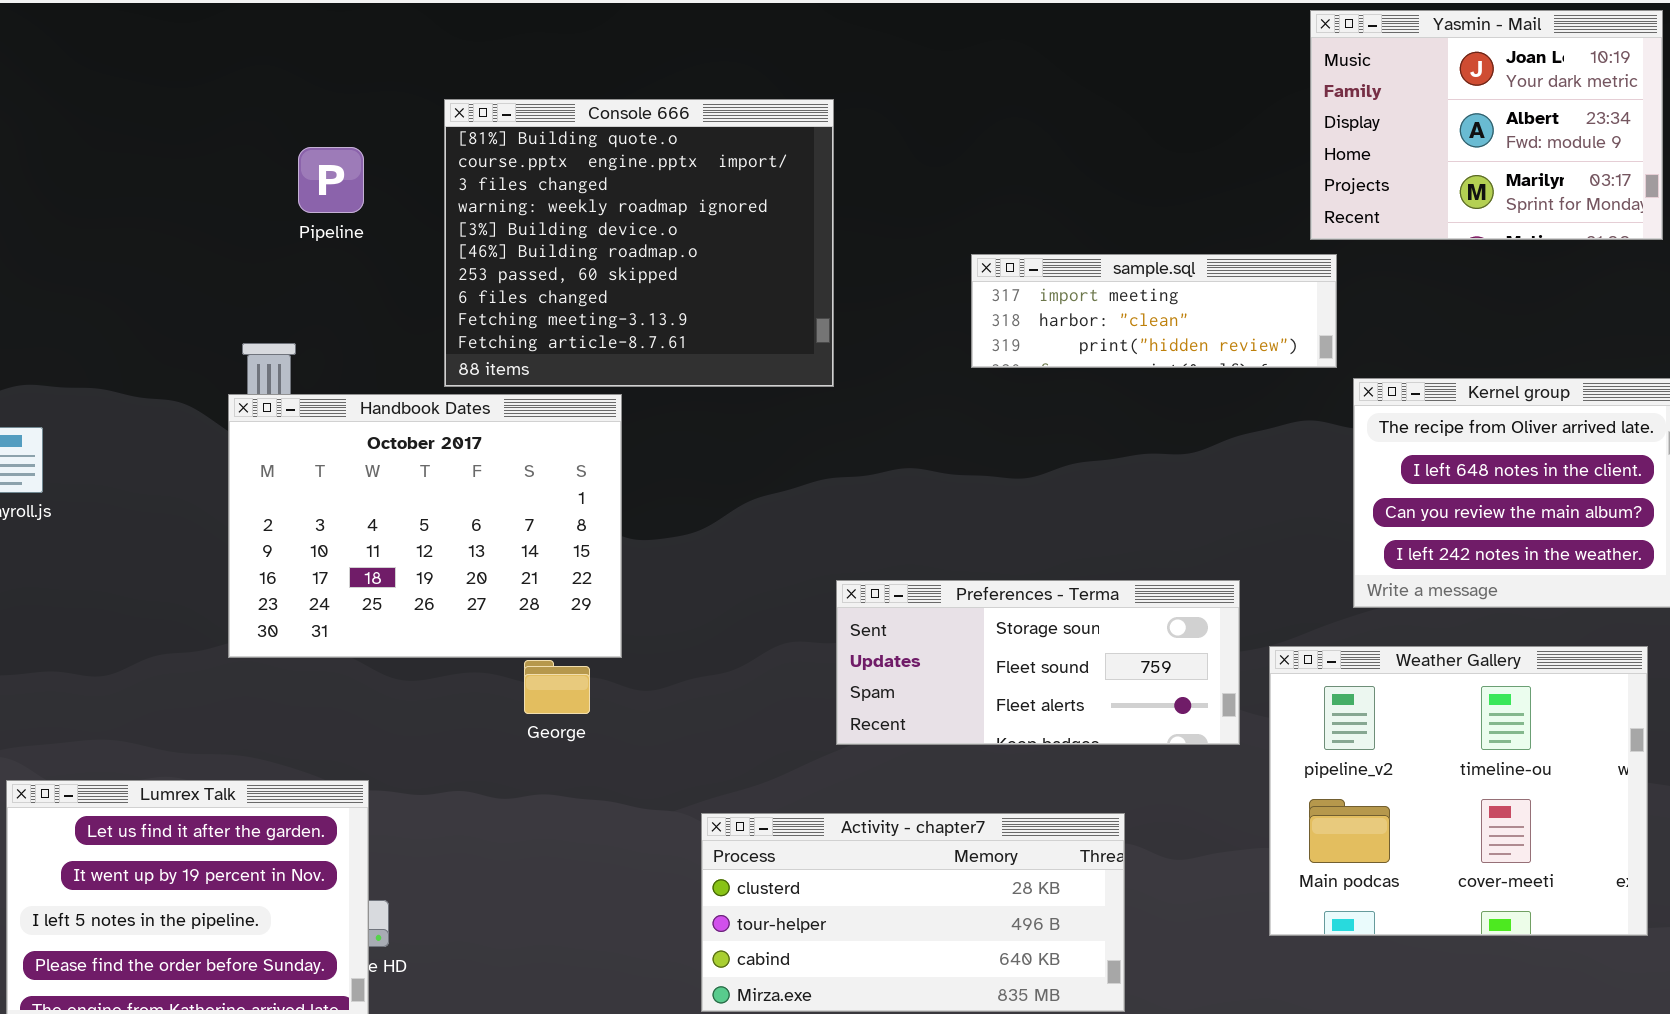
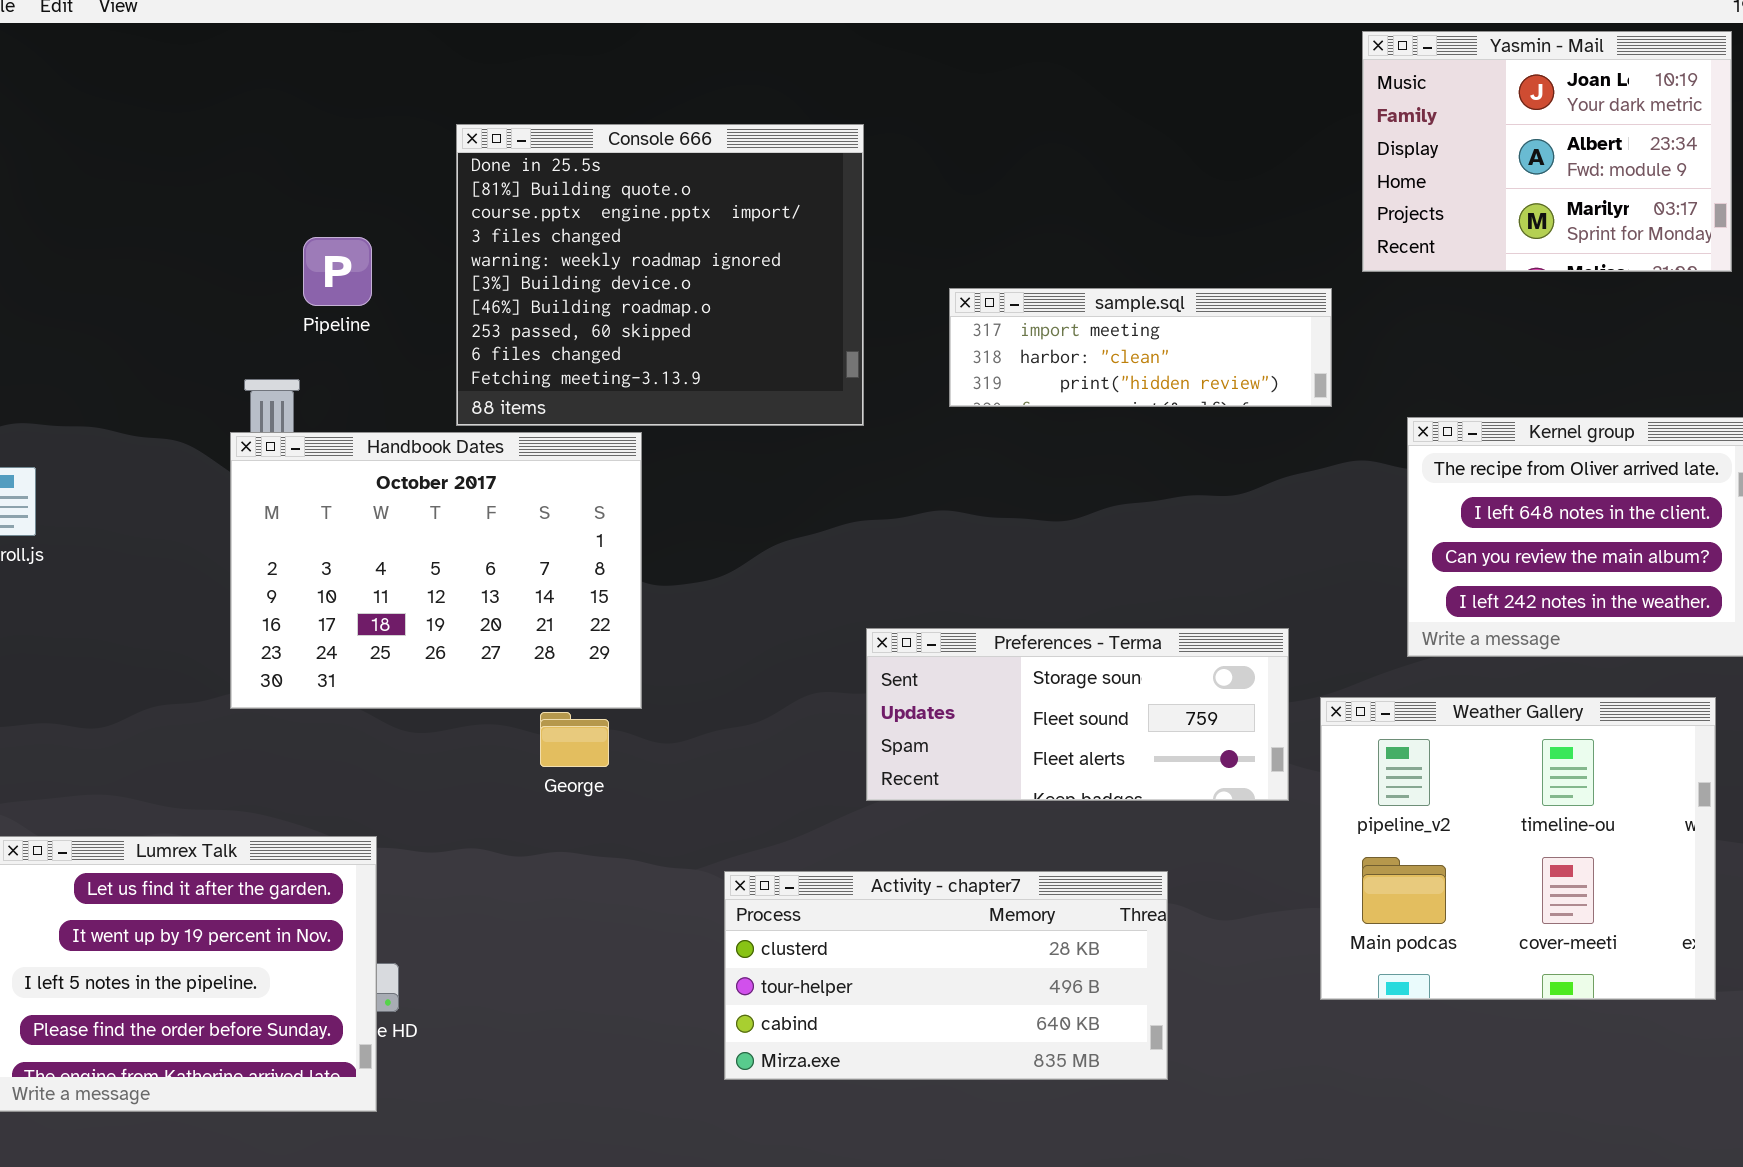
Console 666: [444,99,834,387] -> [456,124,864,426], scrolled up 1 row
Pipeline: [298,147,364,213] -> [303,237,372,306], moved
sample.sql: [971,254,1337,368] -> [949,288,1332,407], moved

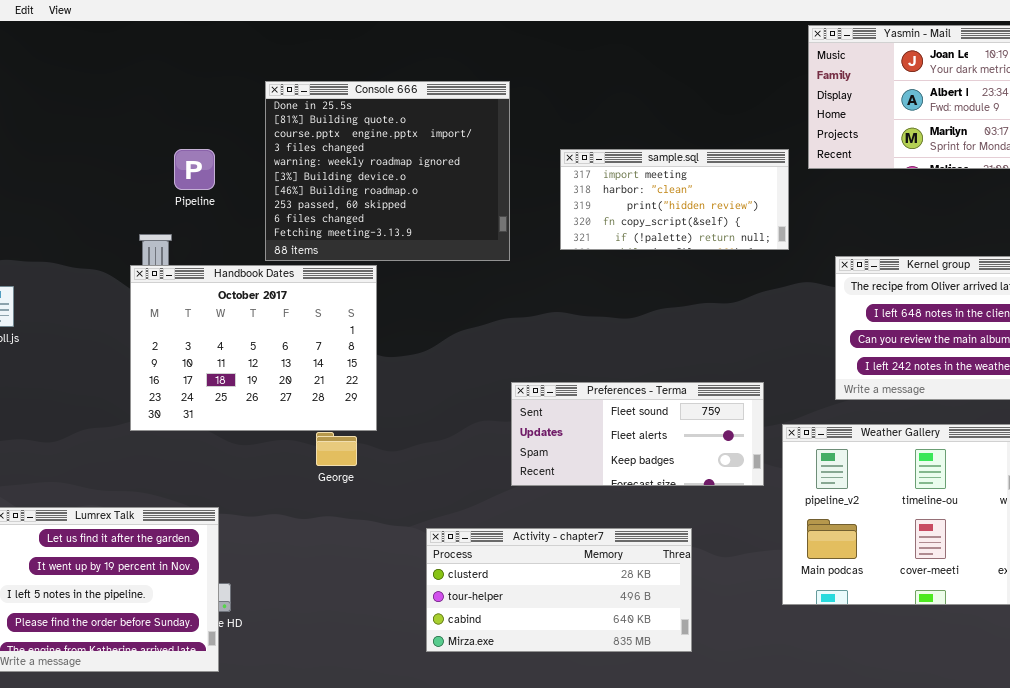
sample.sql: [949,288,1332,407] -> [560,149,789,250], resized
Preferences - Terma: [866,628,1289,801] -> [511,382,764,486], scrolled down 1 row

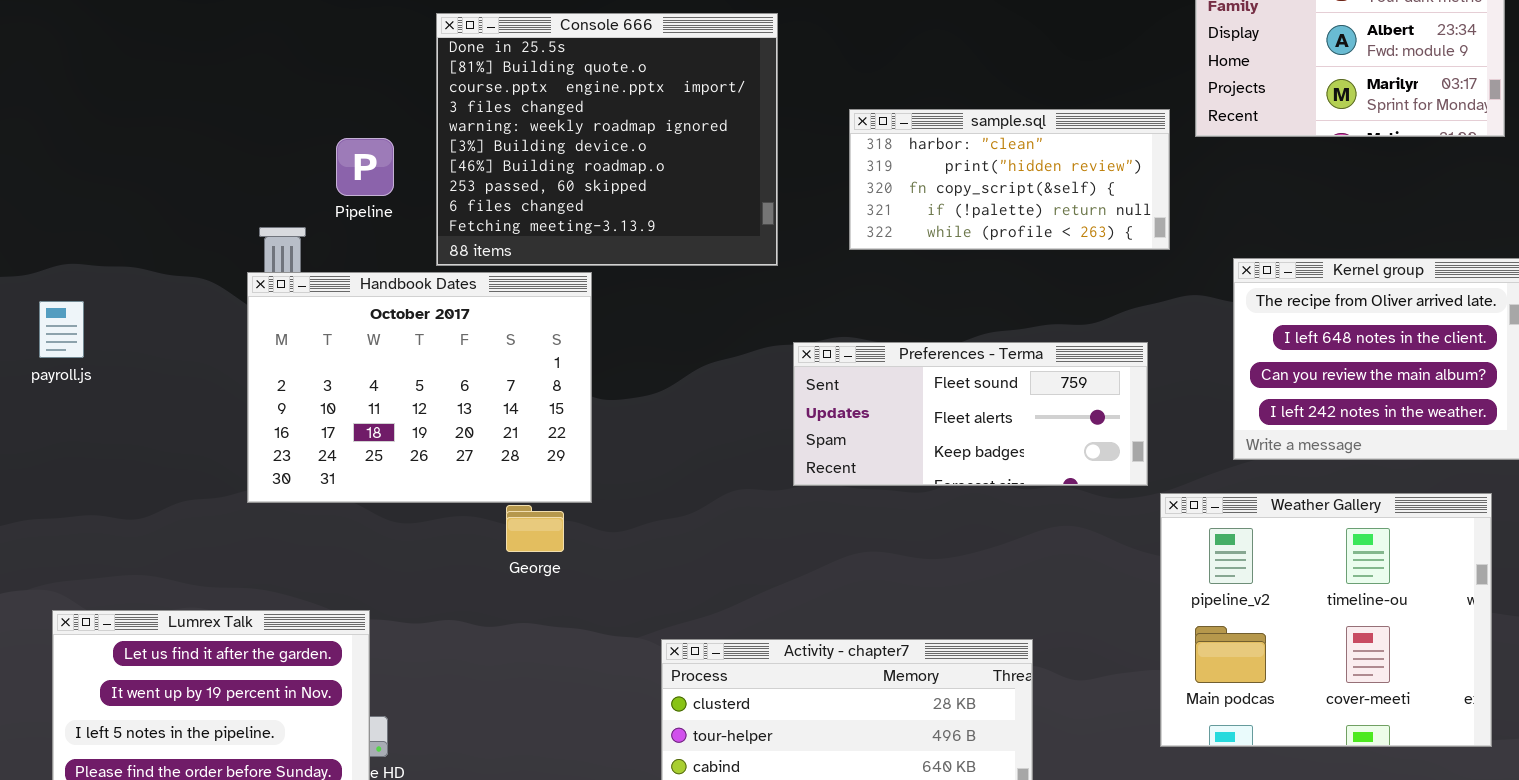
Pipeline: [174,149,215,190] -> [336,138,394,196], moved
sample.sql: [560,149,789,250] -> [849,109,1170,250], scrolled down 1 row
Preferences - Terma: [511,382,764,486] -> [793,342,1148,486], moved

